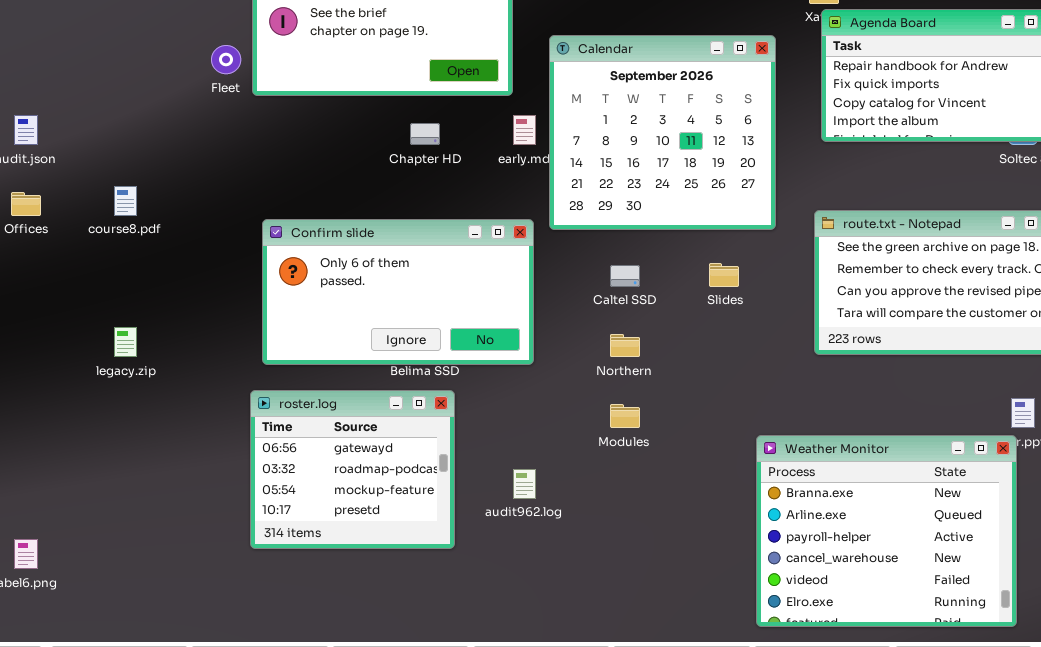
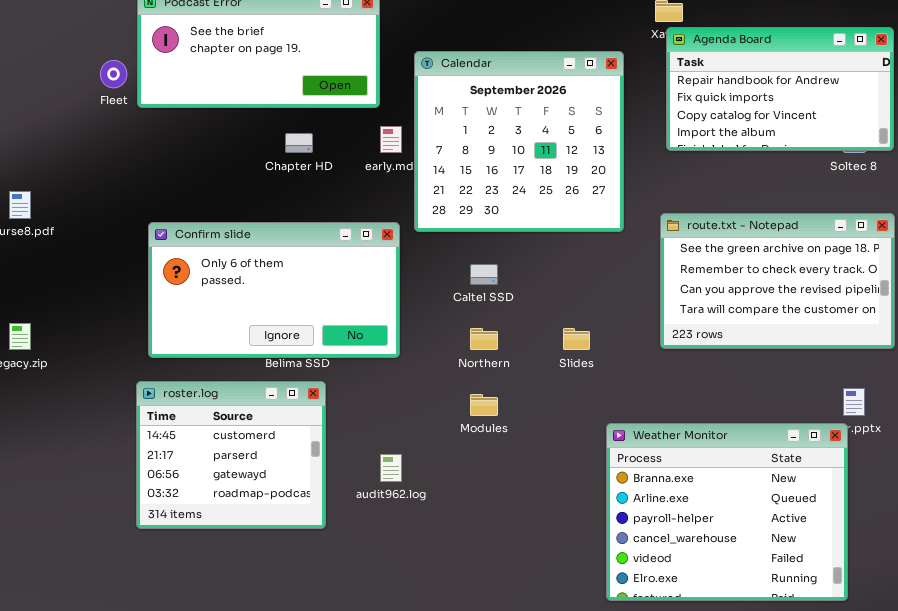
Slides: [709,263,739,287] -> [563,328,590,350], moved
roster.log: [250,390,455,549] -> [136,381,326,529], scrolled up 2 rows

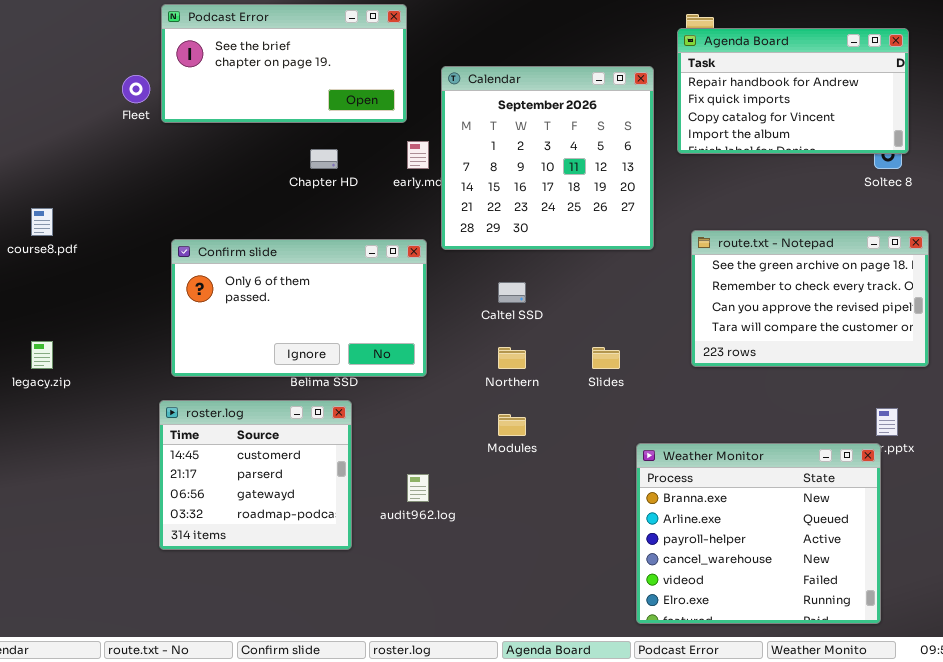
Agenda Board: [666,27,894,151] -> [677,28,909,154], moved

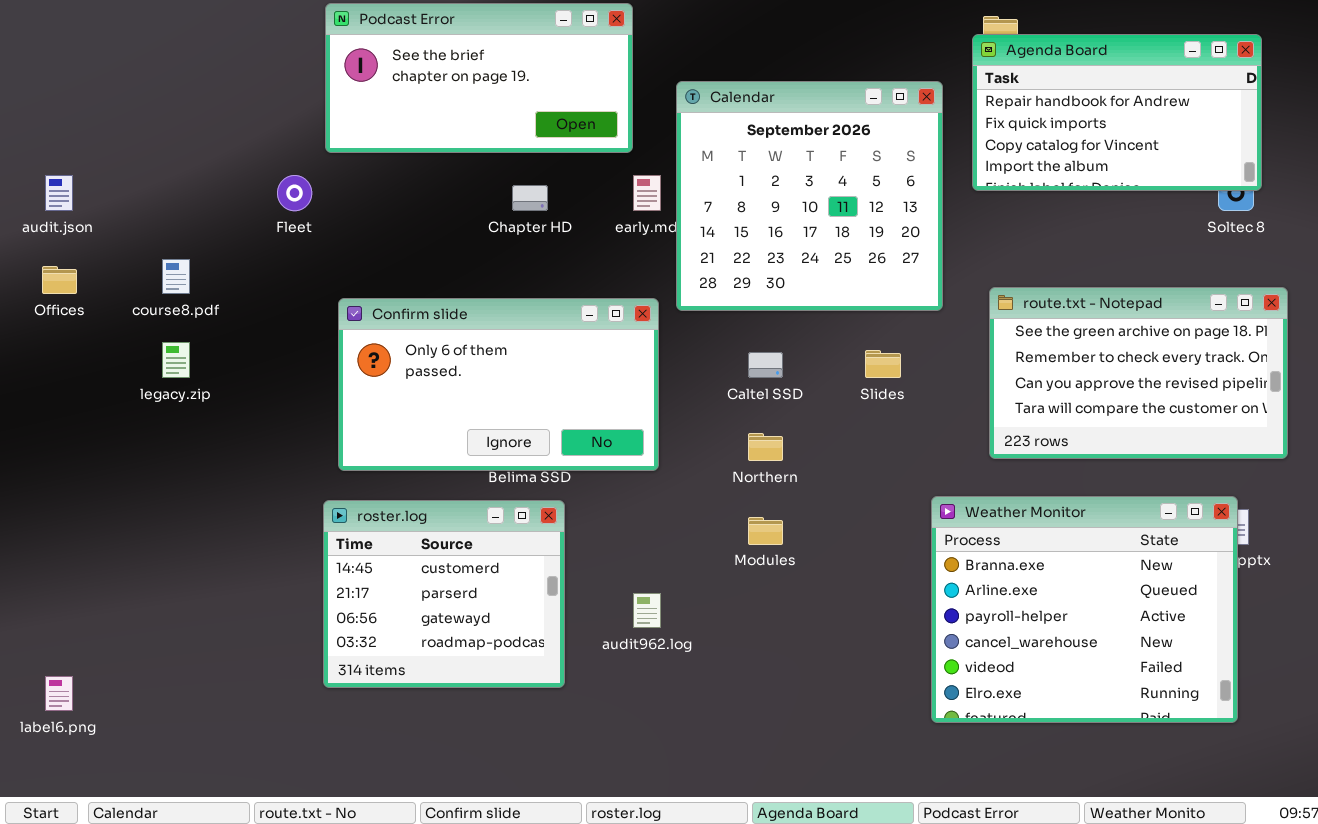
Fleet: [122,75,150,103] -> [277,175,312,211], moved
legacy.zip: [31,341,53,369] -> [162,342,190,378], moved
Slides: [592,347,620,369] -> [865,350,901,378], moved
Weather Monitor: [636,443,881,624] -> [931,496,1238,723], moved

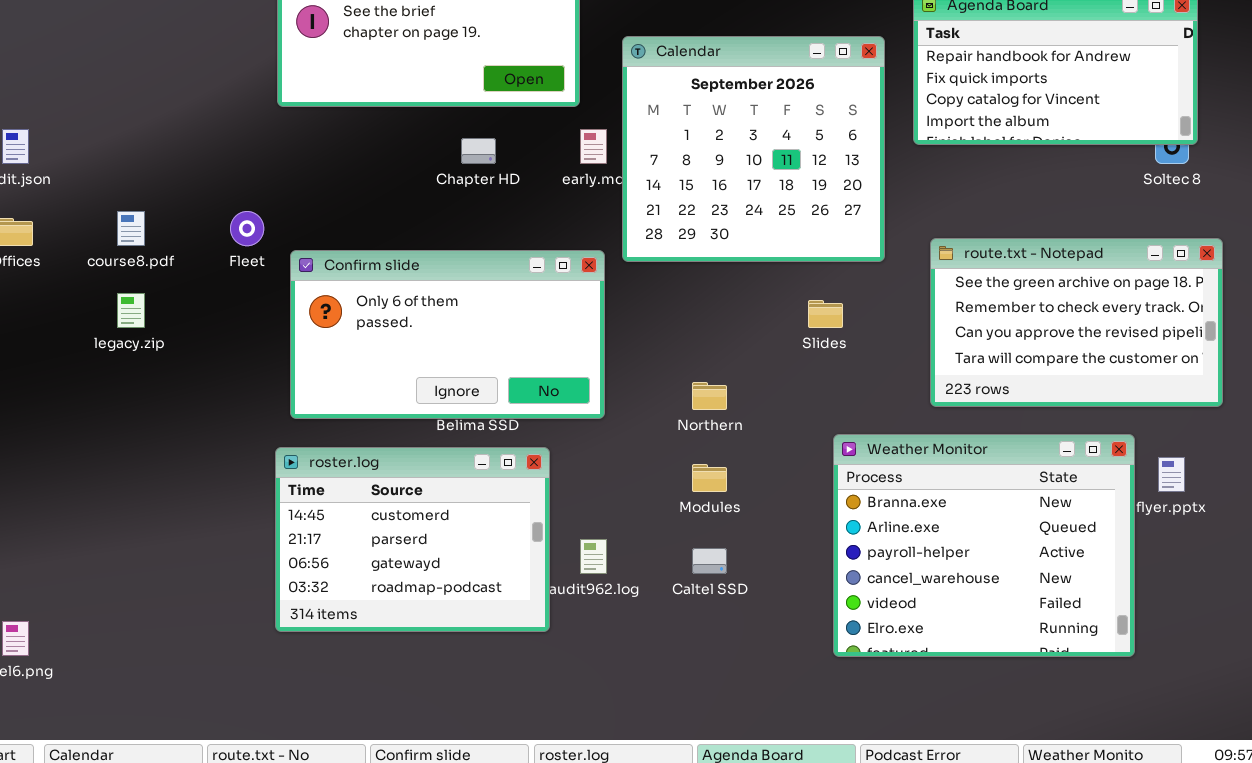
Fleet: [277,175,312,211] -> [230,211,264,246], moved
Caltel SSD: [748,352,783,378] -> [692,548,727,574], moved
Weather Monitor: [931,496,1238,723] -> [833,434,1135,657], moved
roster.log: [323,500,565,688] -> [275,447,550,632], resized

